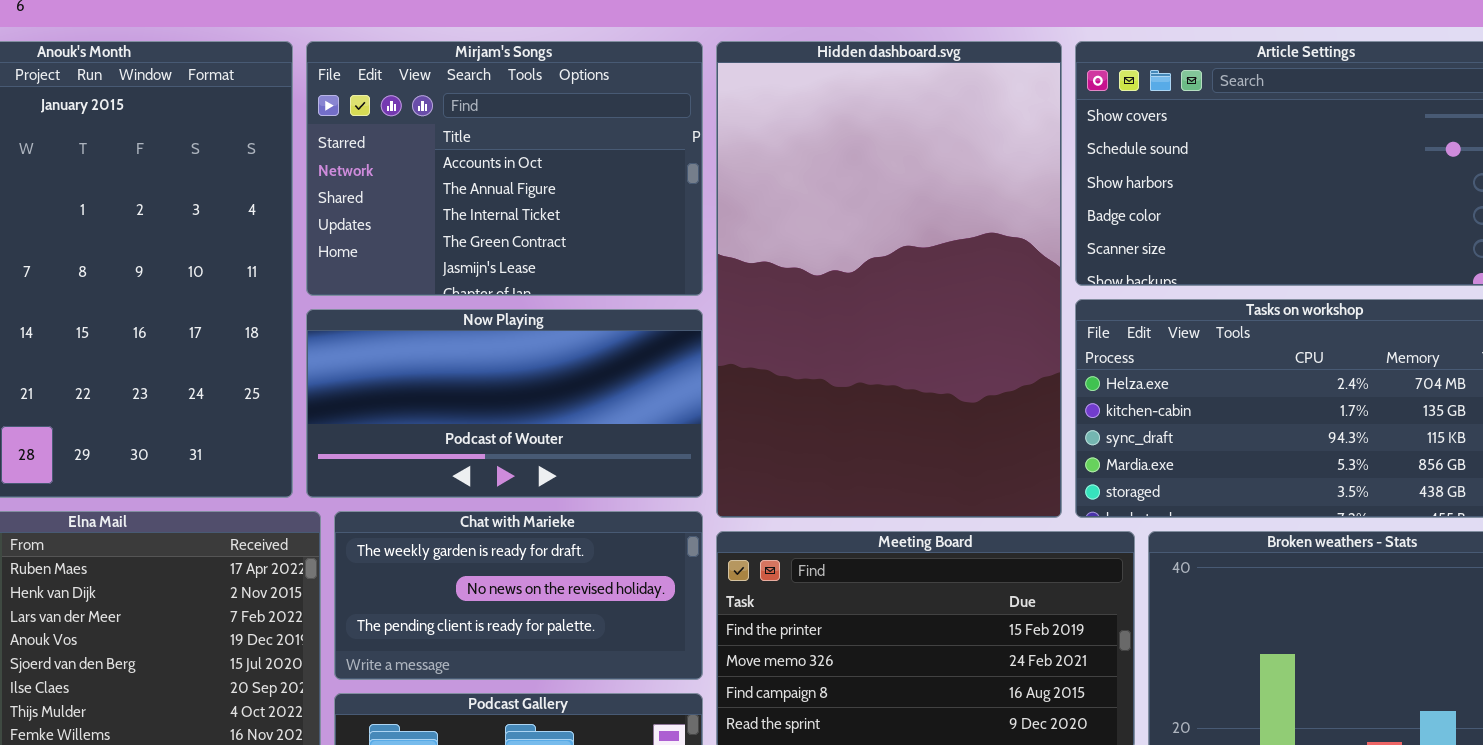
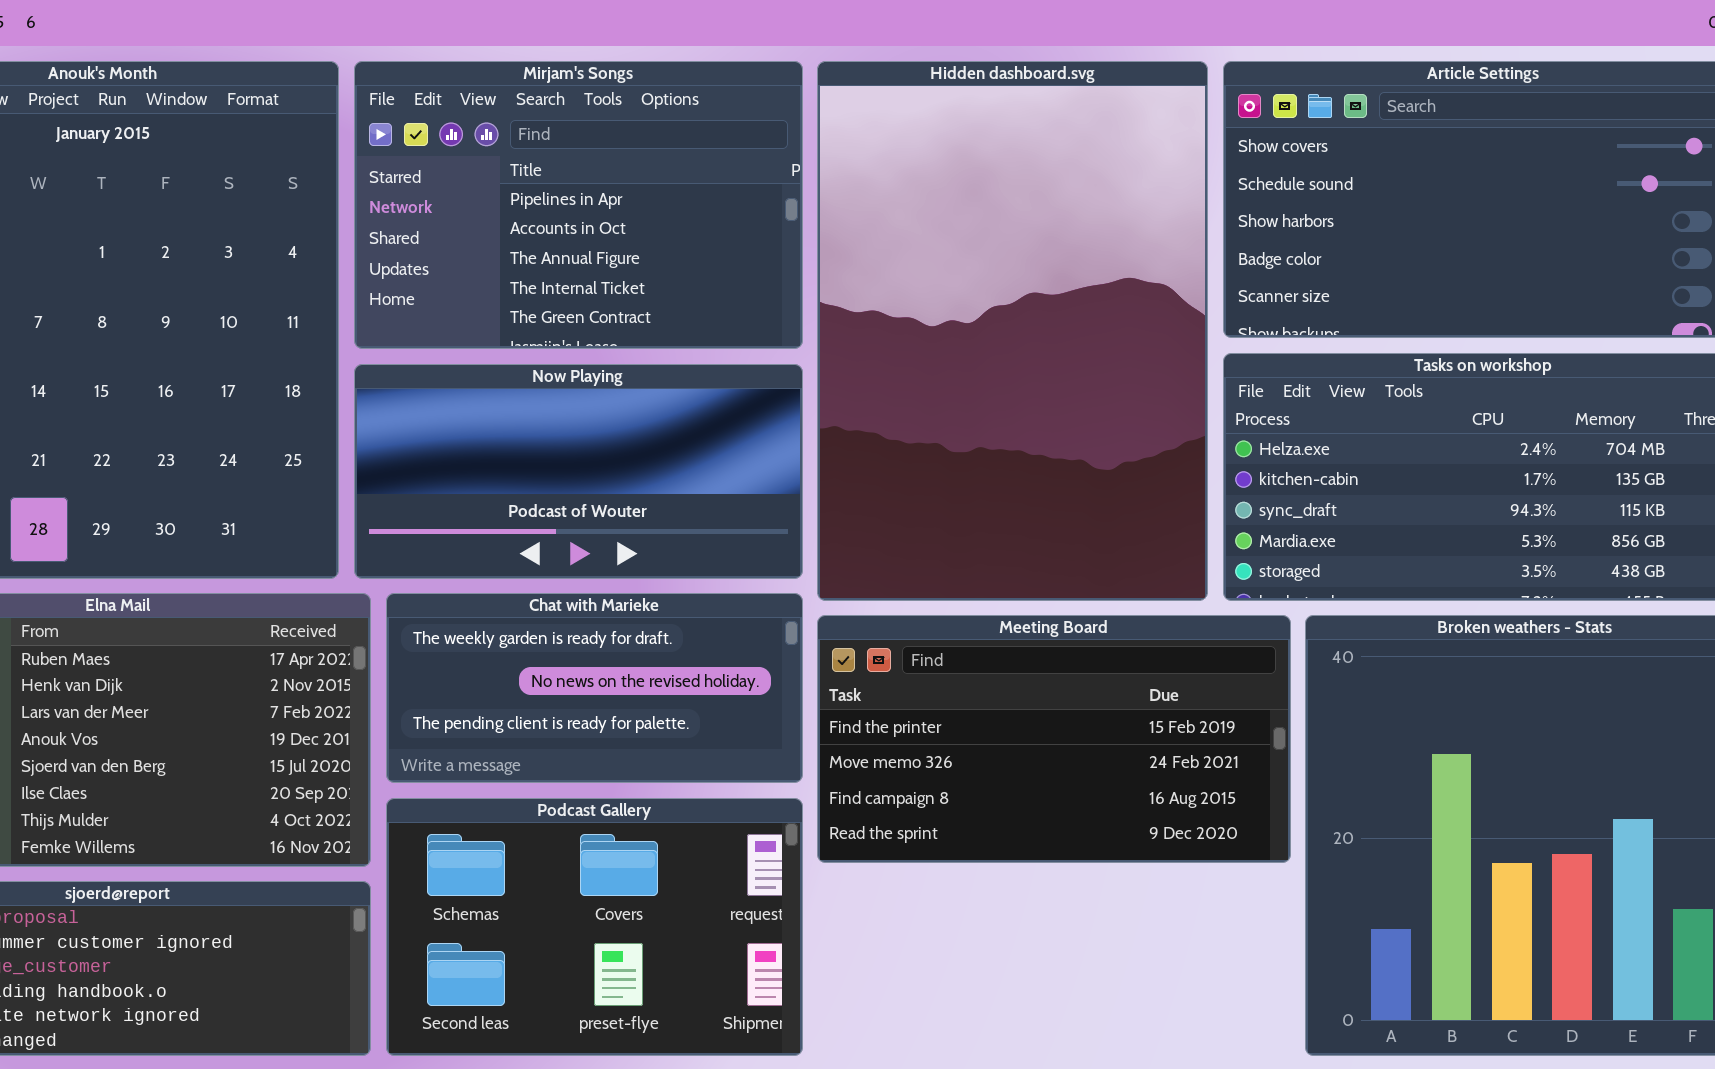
Mirjam's Songs: [306,41,703,296] -> [354,61,803,349], scrolled up 1 row

